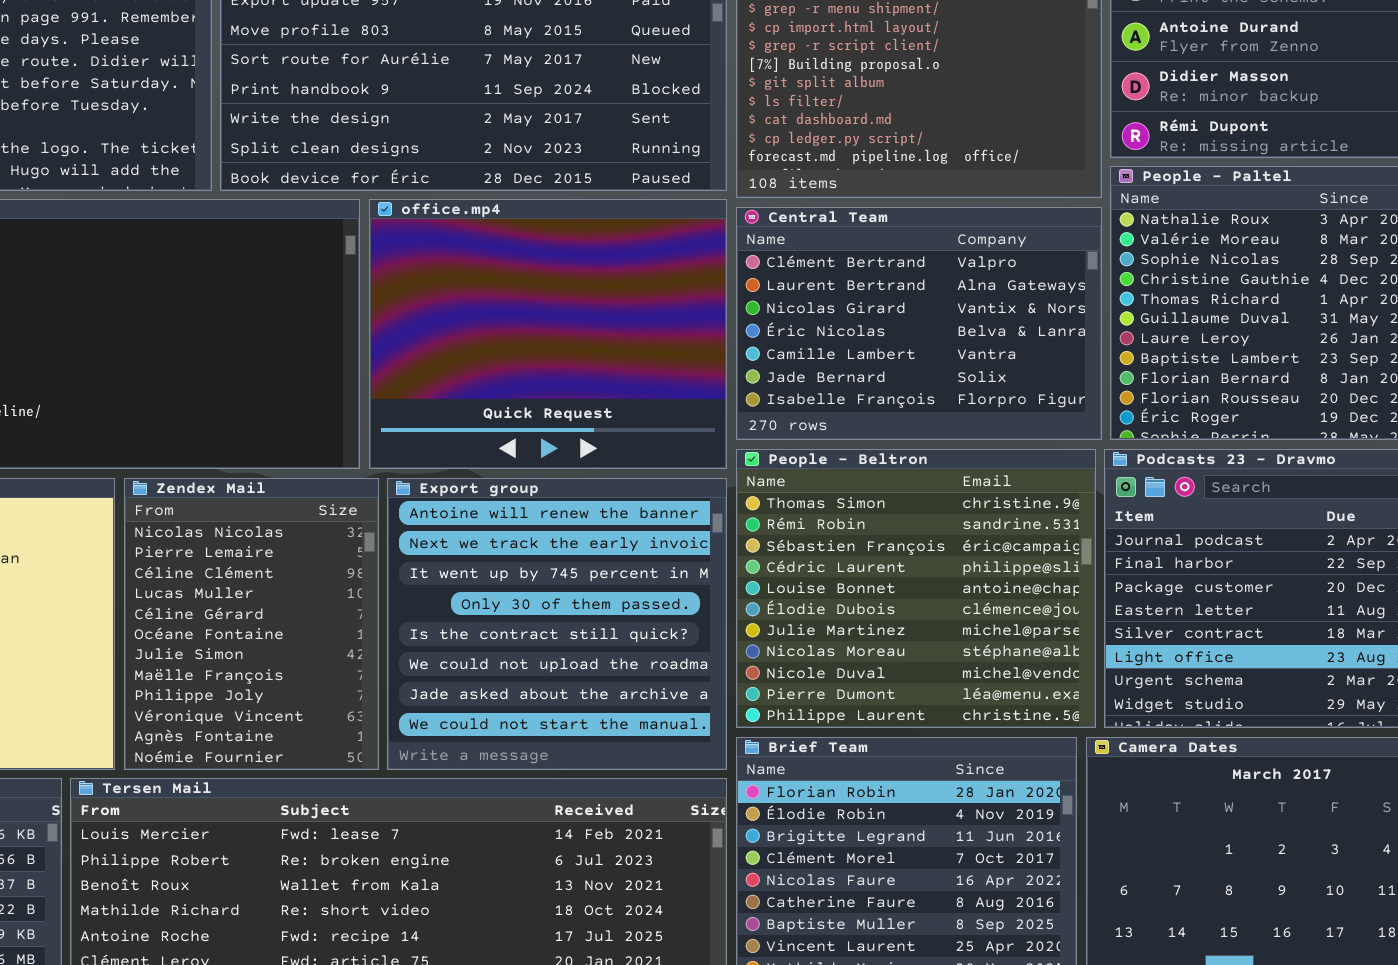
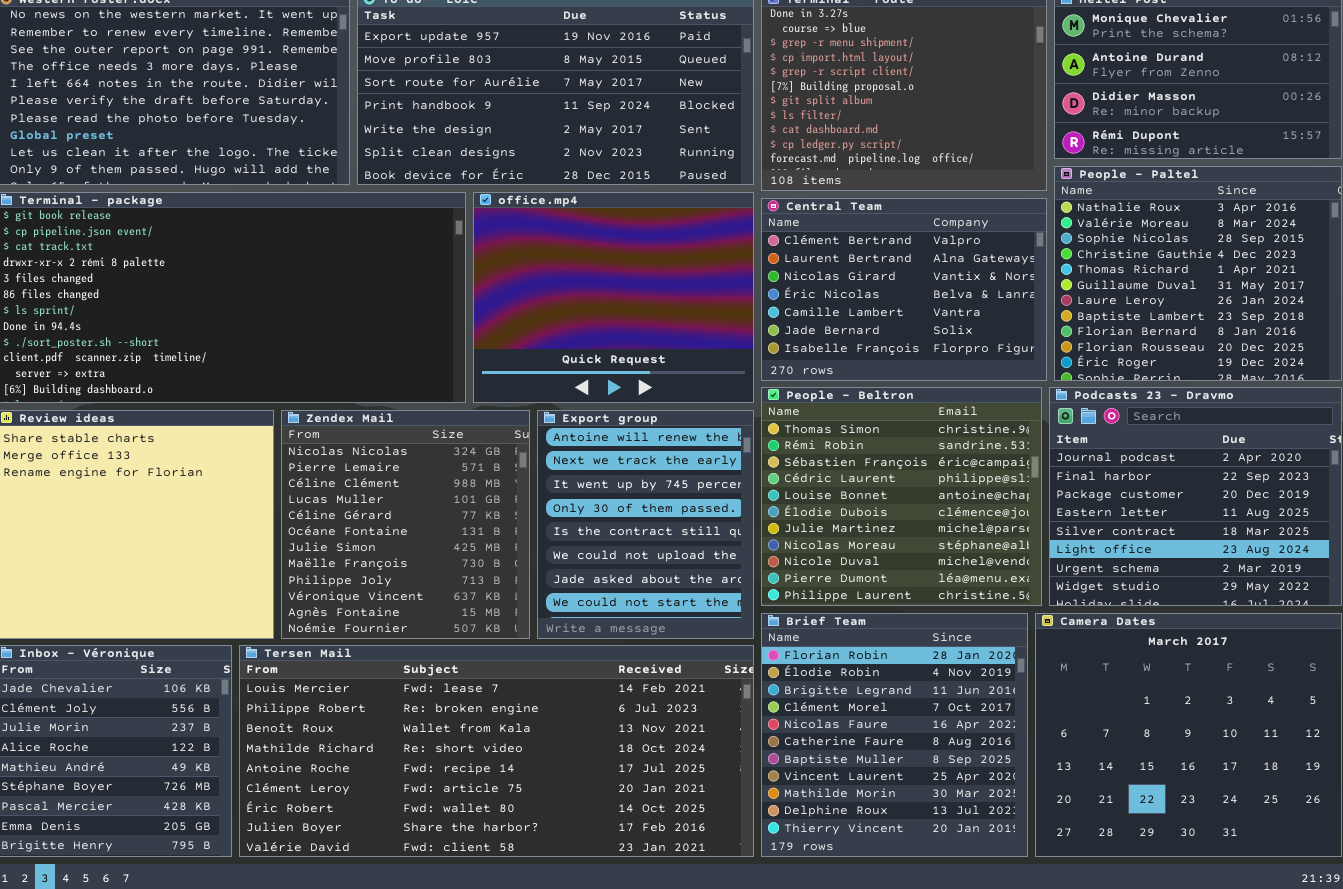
Zendex Mail: [124,478,379,770] -> [281,410,530,639], resized
Export group: [387,478,727,770] -> [537,410,754,639], resized

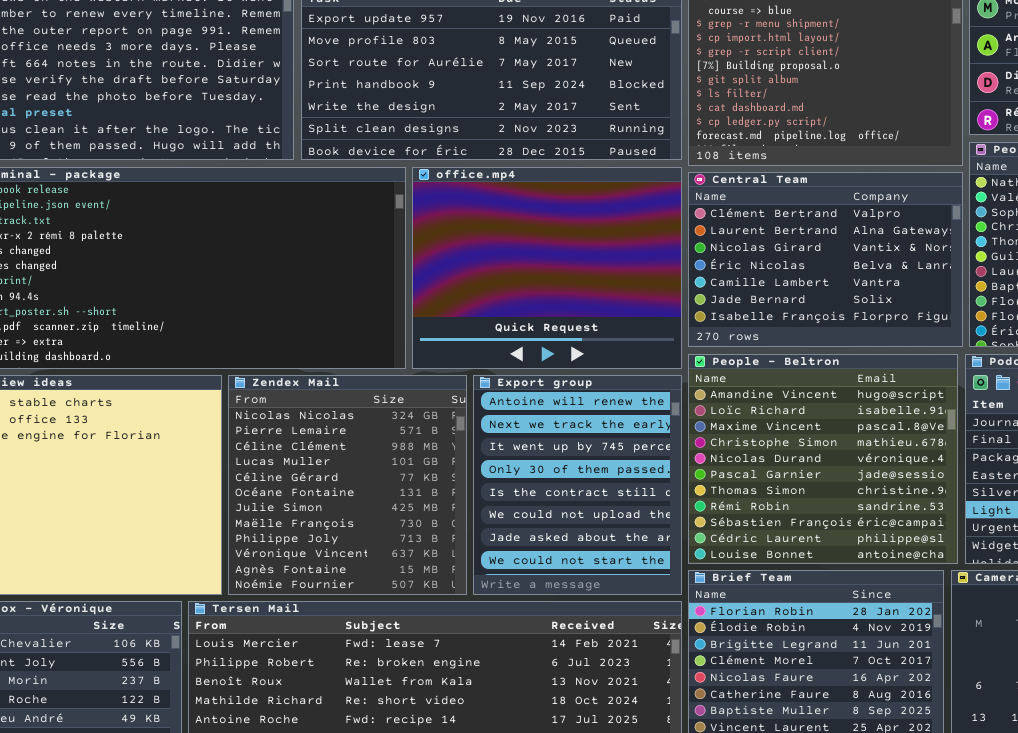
People - Beltron: [761,387,1042,606] -> [688,354,958,564], scrolled up 6 rows

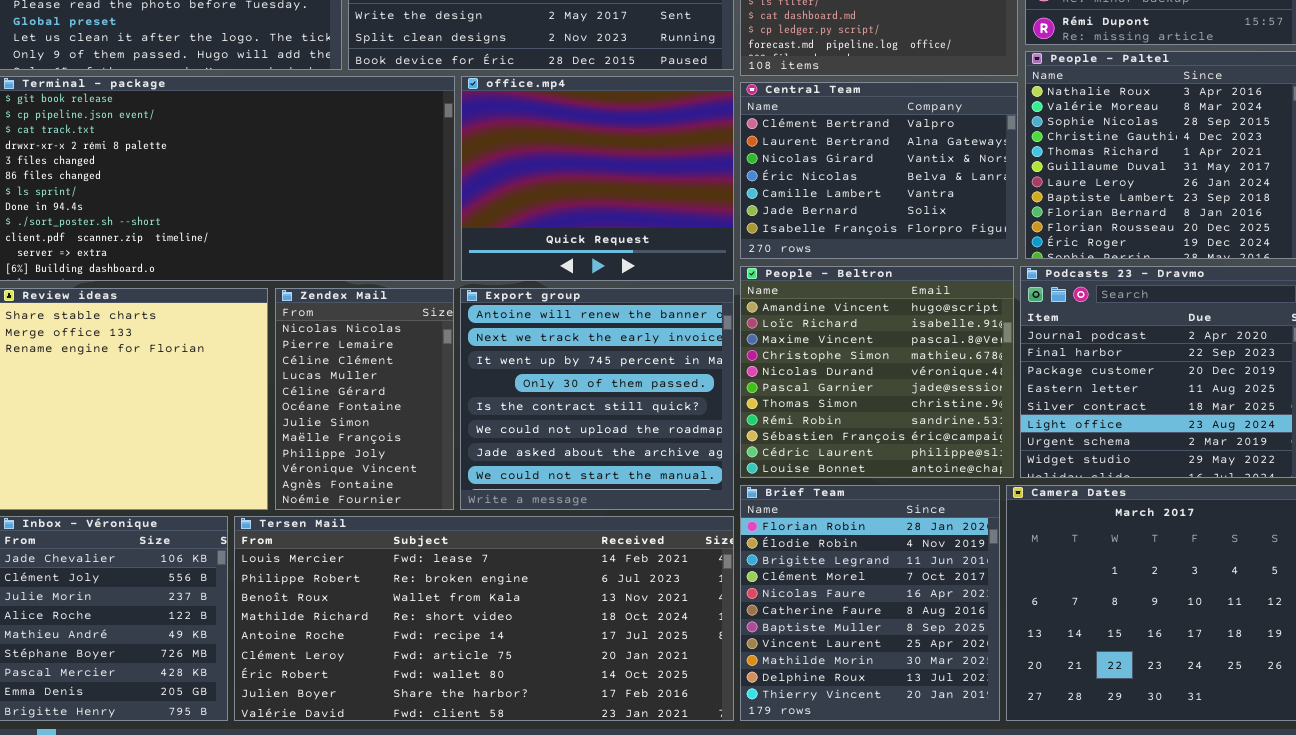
Zendex Mail: [228,375,467,595] -> [275,288,454,510], resized
Export group: [473,375,682,595] -> [460,288,734,510], resized

